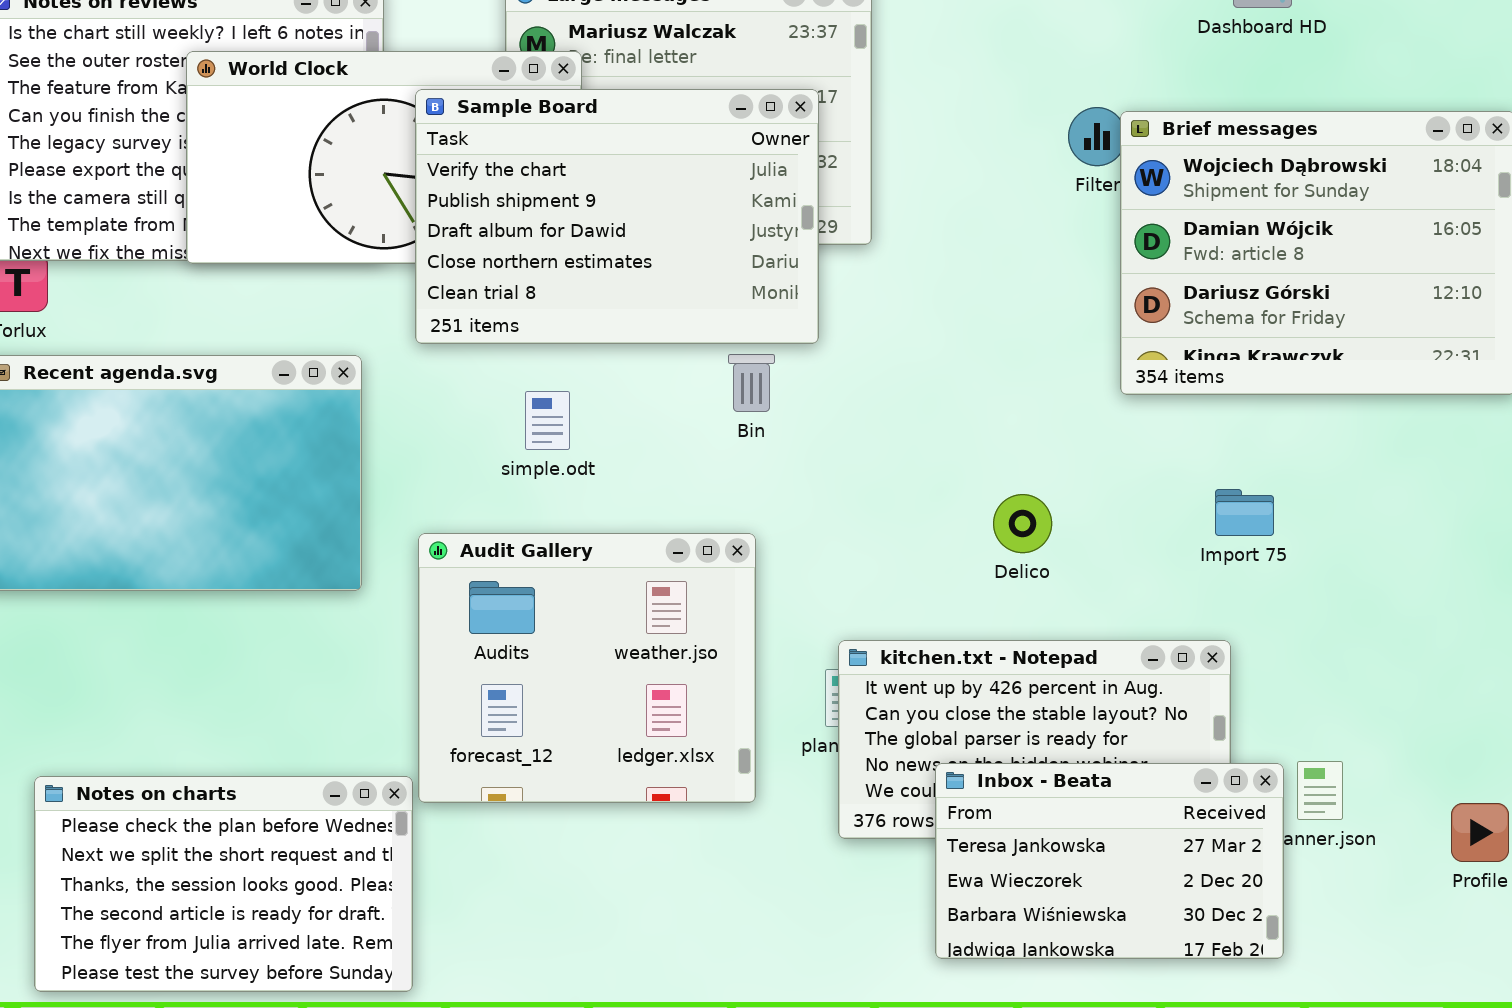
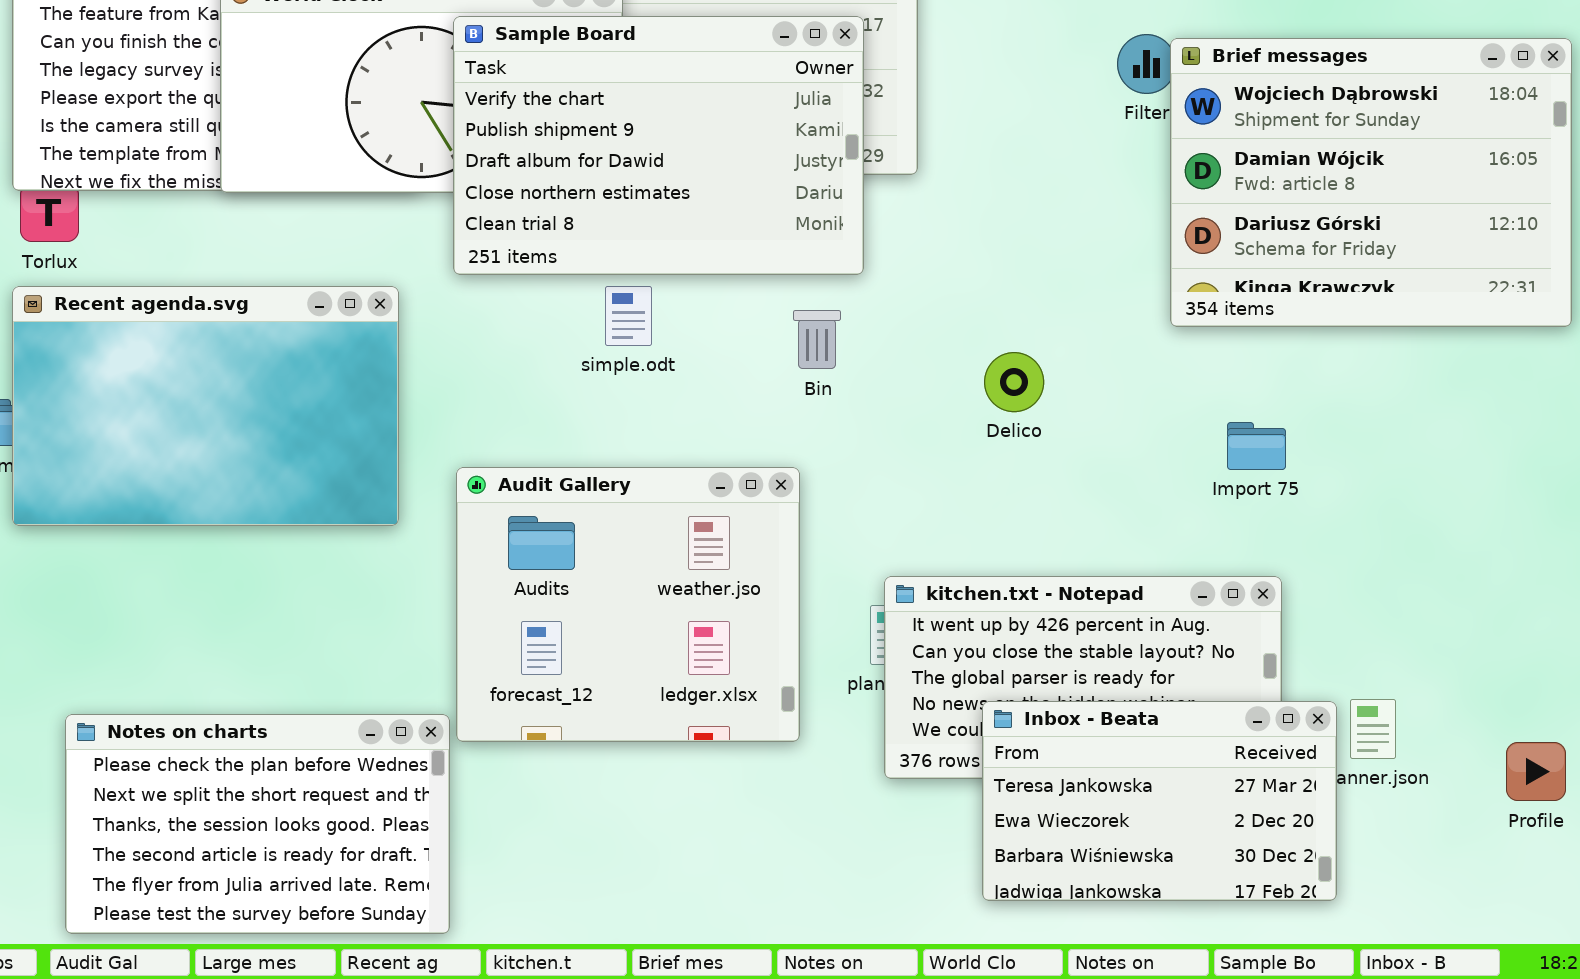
Bin: [728,354,775,412] -> [793,310,841,369], moved
simple.odt: [525,391,570,450] -> [605,286,652,346], moved
Import 75: [1215,489,1274,536] -> [1227,422,1286,470], moved
Delico: [993,494,1052,553] -> [984,352,1044,412], moved

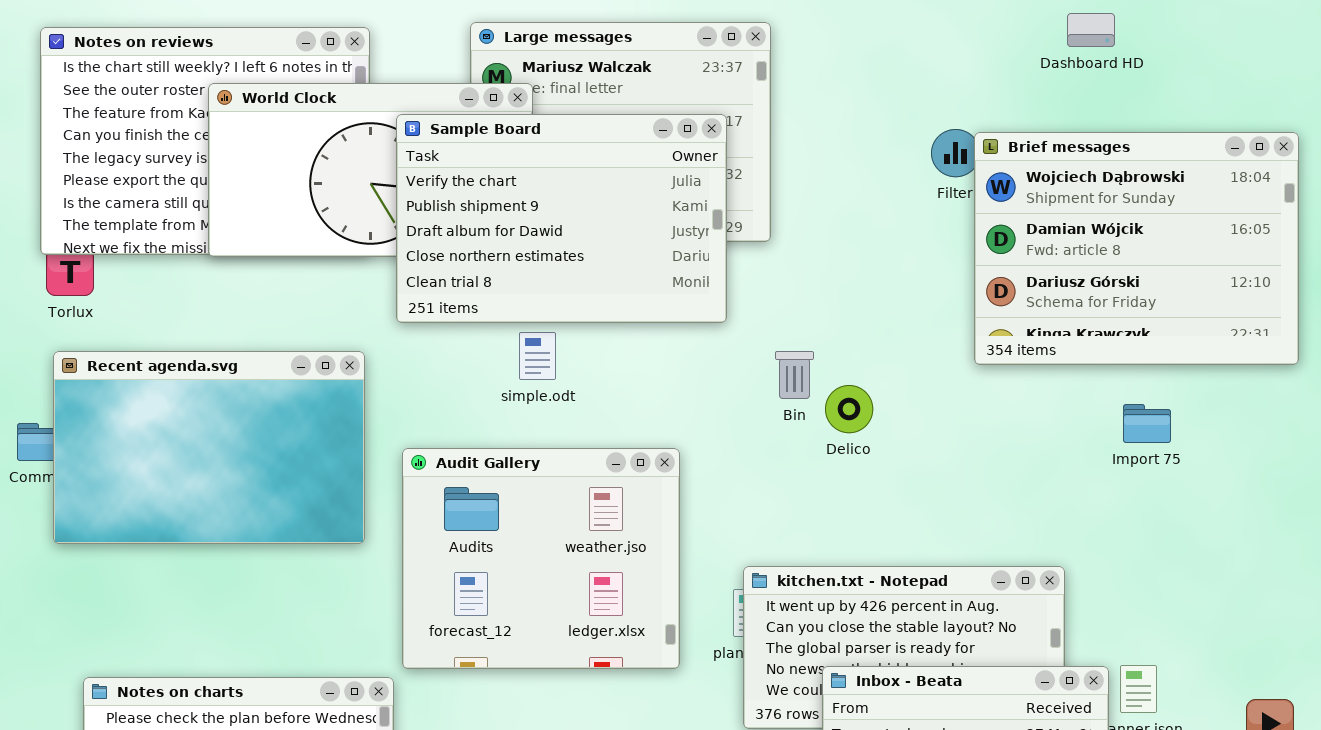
Recent agenda.svg: [12,286,399,526] -> [53,351,365,544], moved
Bin: [793,310,841,369] -> [775,351,814,399], moved
Import 75: [1227,422,1286,470] -> [1123,404,1171,443], moved
Audit Gallery: [456,467,800,742] -> [402,448,680,669], moved

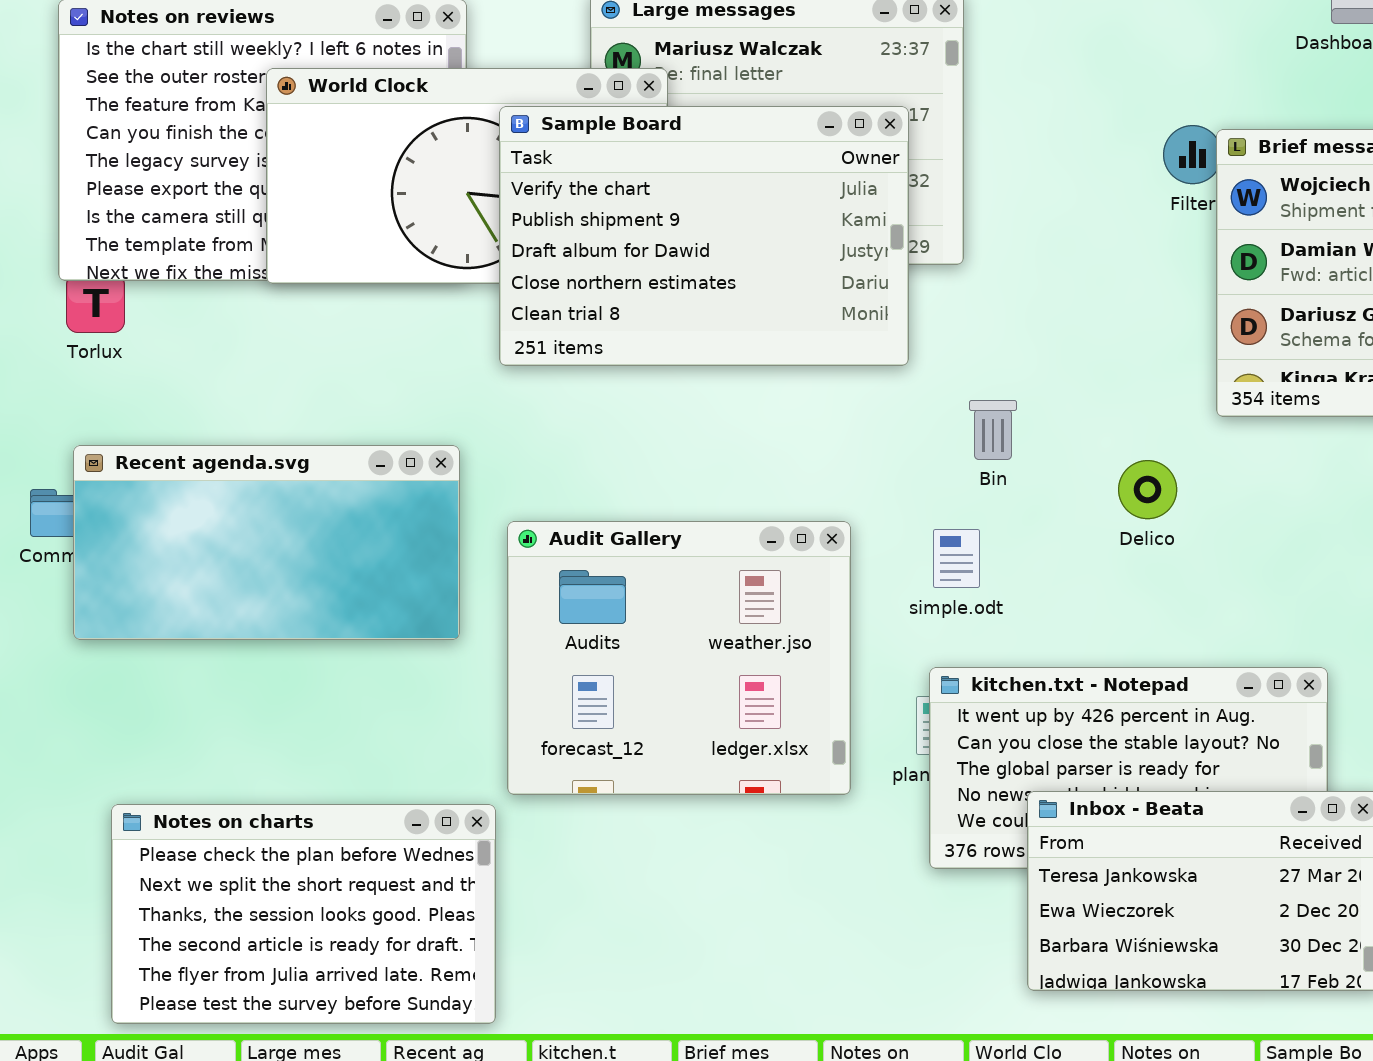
simple.odt: [519,332,556,380] -> [933,529,980,588], moved
Recent agenda.svg: [53,351,365,544] -> [73,445,460,640], resized
Delico: [825,385,873,433] -> [1118,460,1177,519], moved

